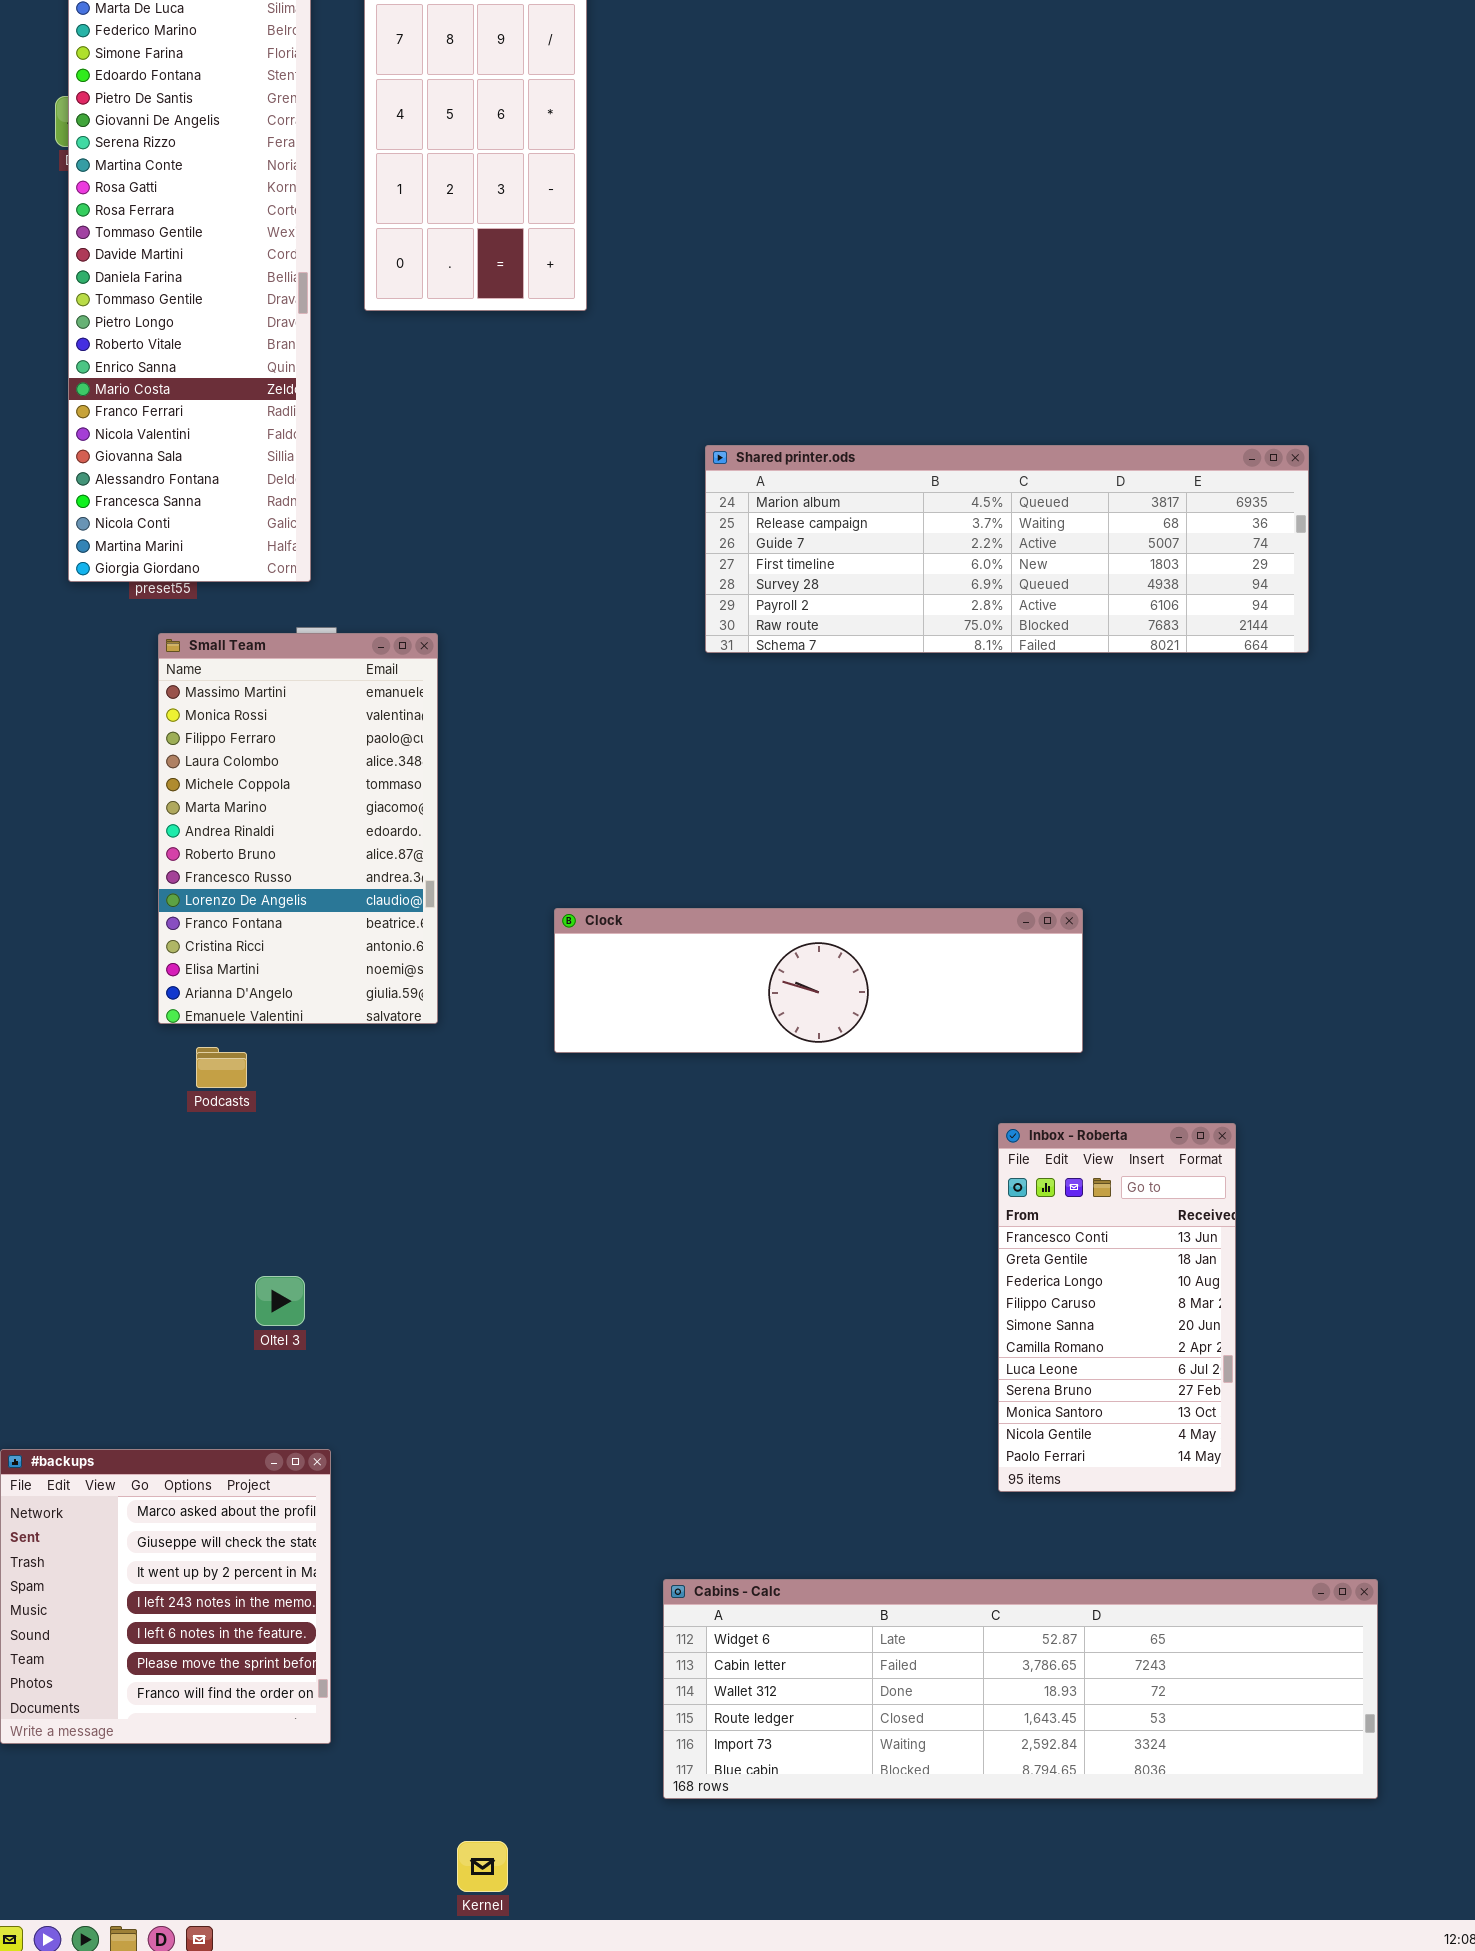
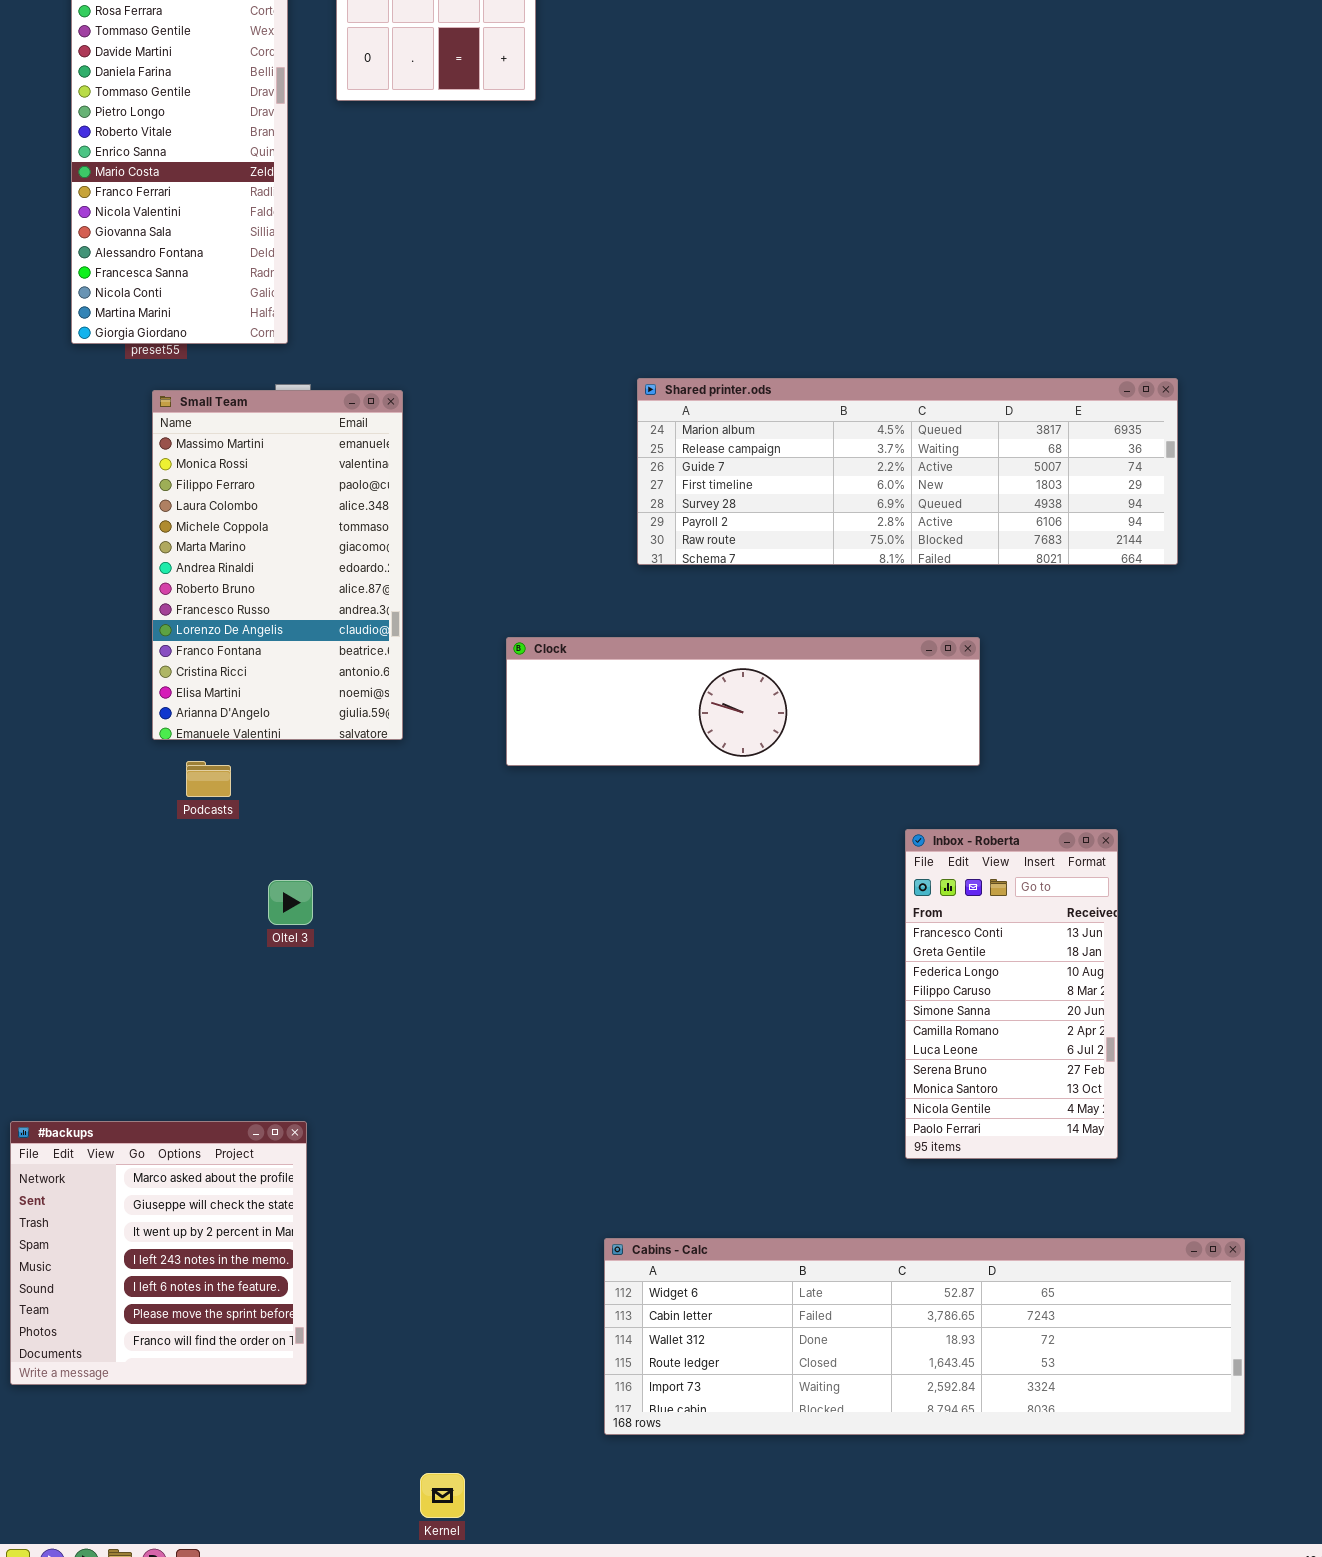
Shared printer.ods: [705,445,1309,653] -> [637,378,1178,565], moved
Oltel 3: [255,1276,305,1326] -> [268,880,313,925], moved

